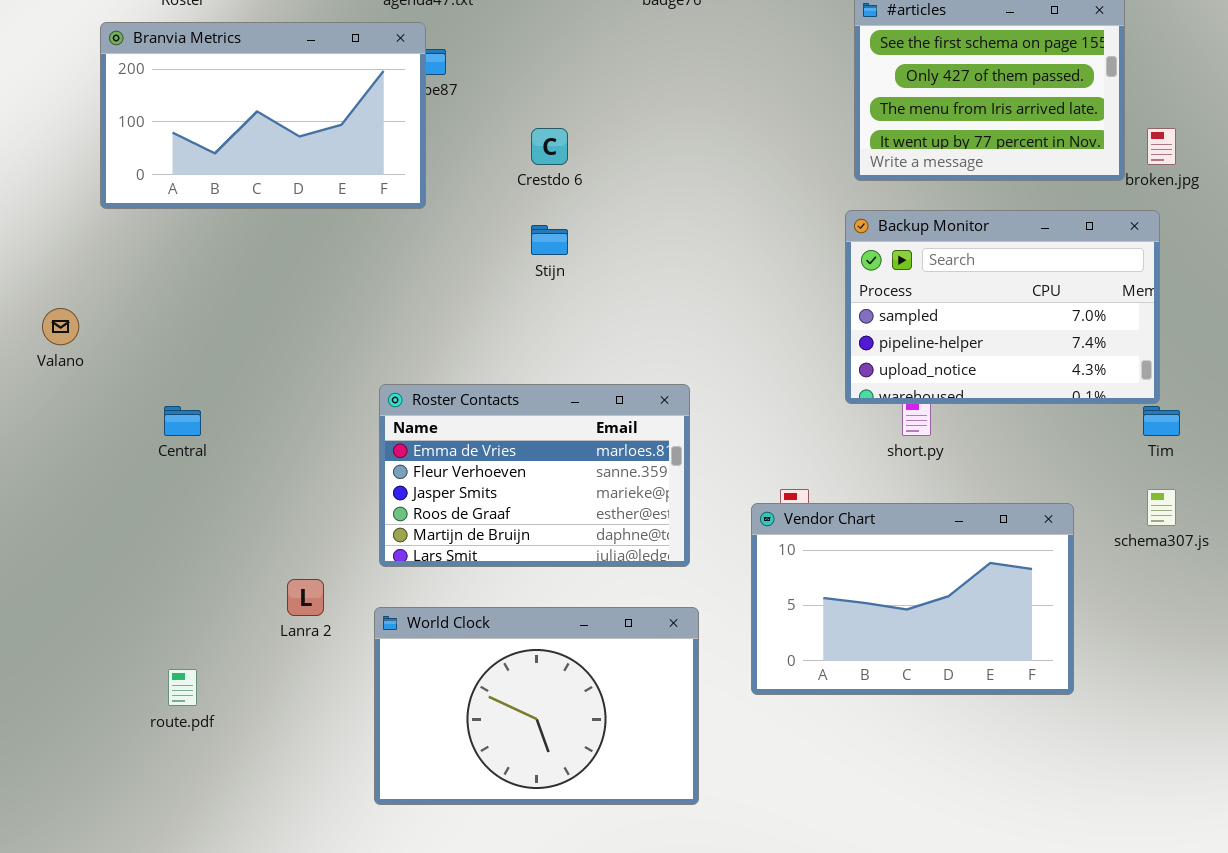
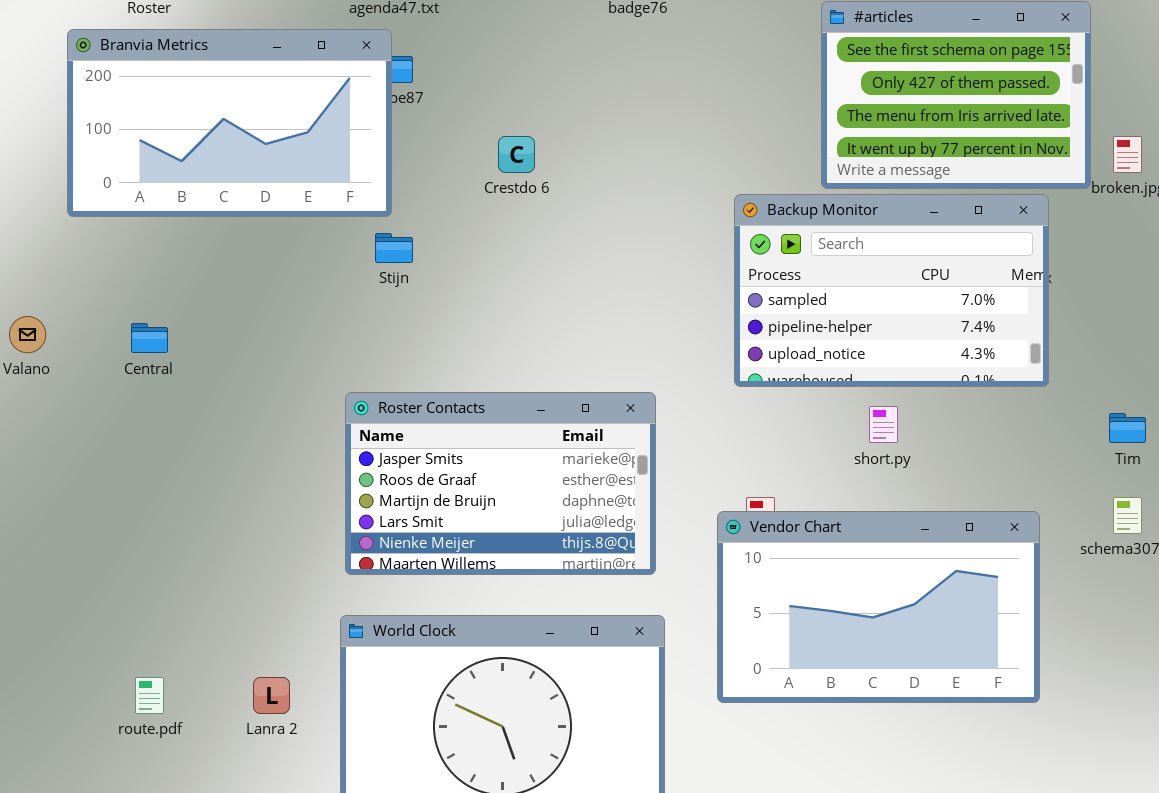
Backup Monitor: [845,210,1160,404] -> [734,194,1049,387], moved
Stijn: [531,225,568,255] -> [375,233,413,263], moved
Roster Contacts: [379,384,690,567] -> [345,392,656,575], scrolled down 2 rows
Central: [164,406,201,436] -> [131,323,168,353], moved
Lanra 2: [287,579,324,616] -> [253,677,290,714], moved

